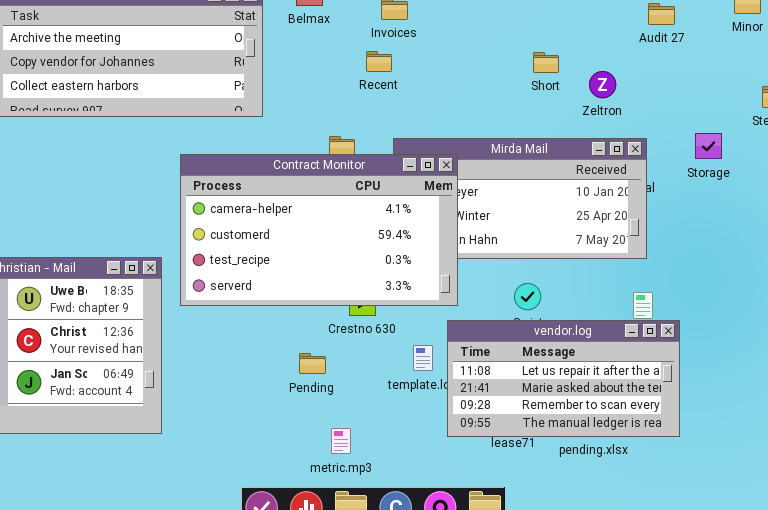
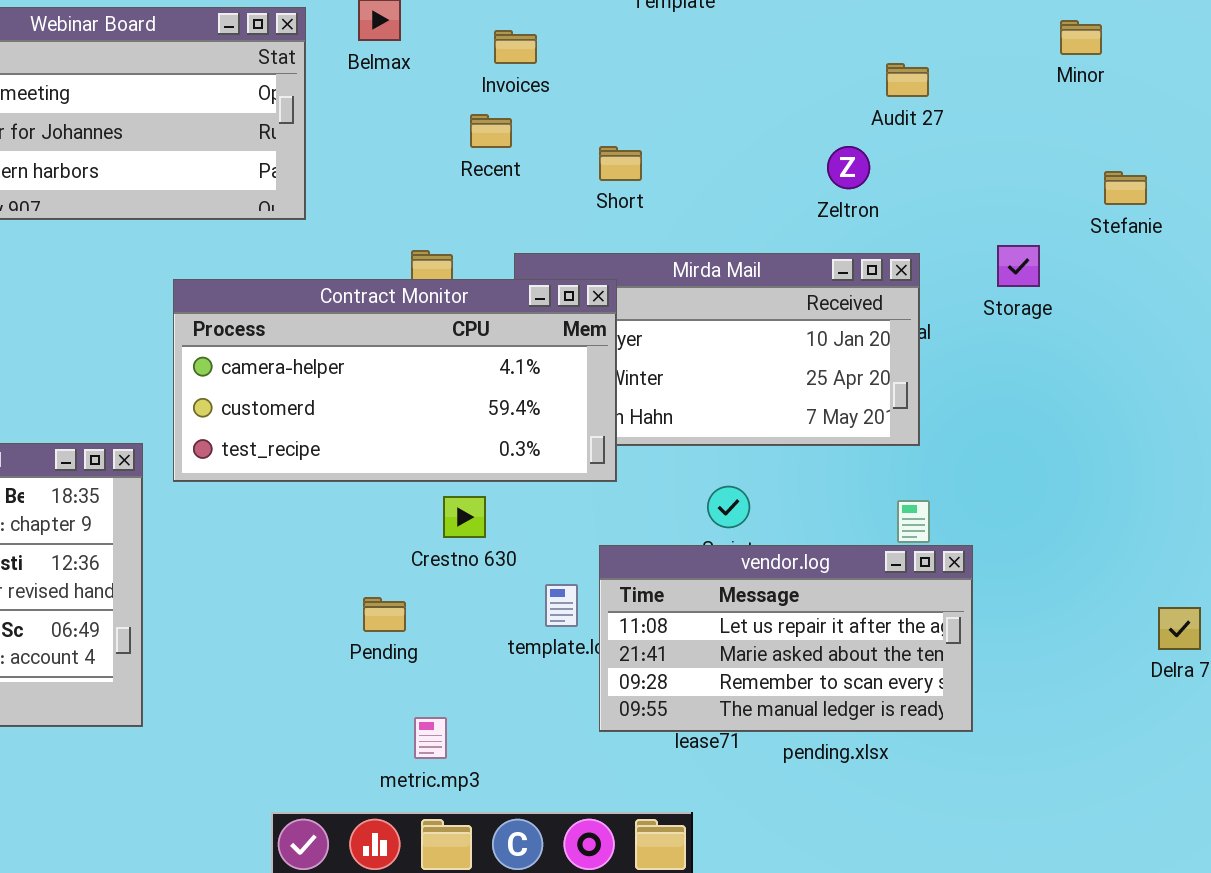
Audit 27: [648,3,675,25] -> [886,63,929,97], moved
Short: [533,52,559,73] -> [599,146,642,181], moved
Contract Monitor: [180,154,458,306] -> [173,279,617,482], resized

